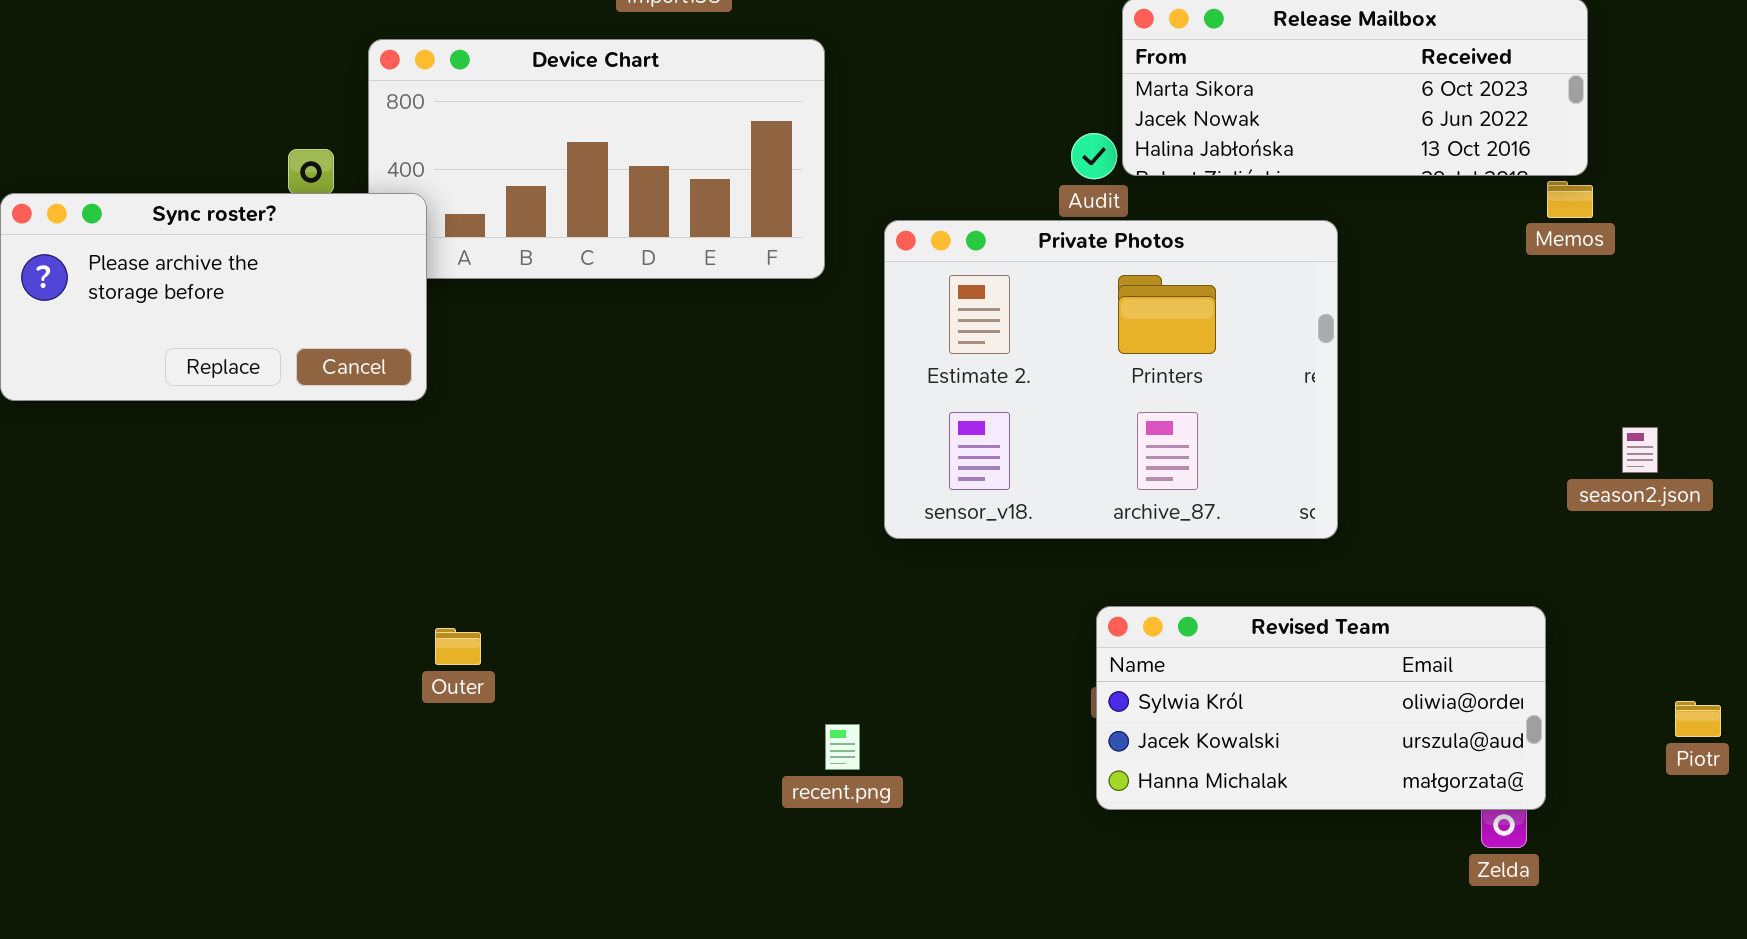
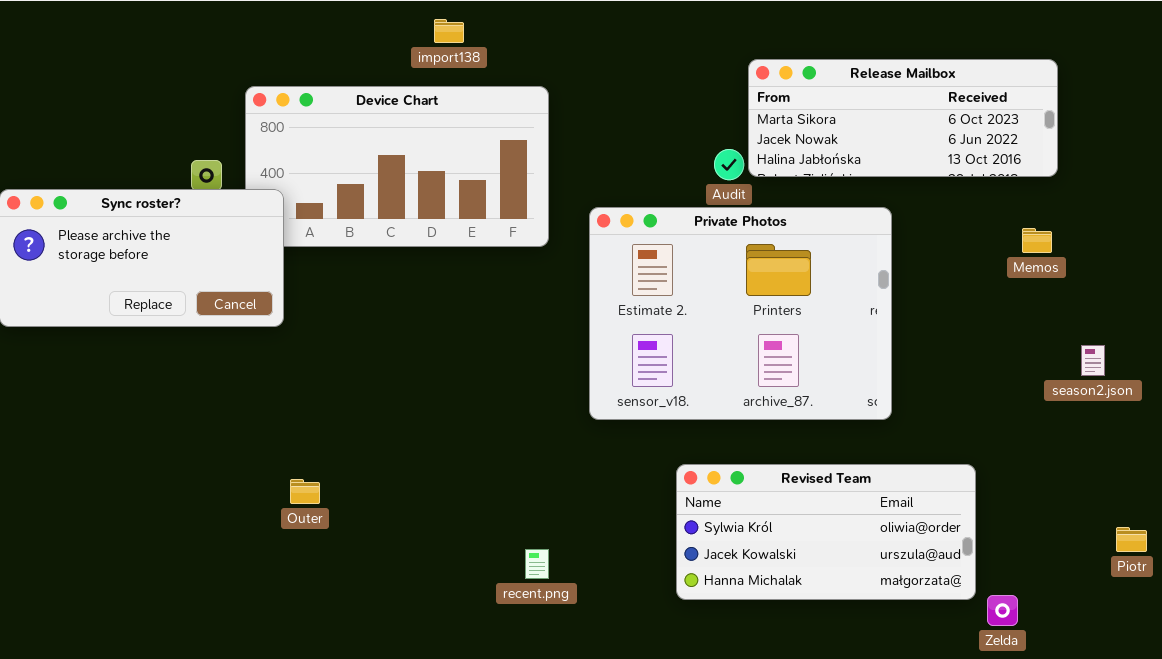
Memos: [1547,181,1593,218] -> [1022,228,1052,253], moved
Revised Team: [1096,606,1546,810] -> [676,464,976,600], moved
recent.png: [825,724,860,770] -> [525,549,549,579], moved

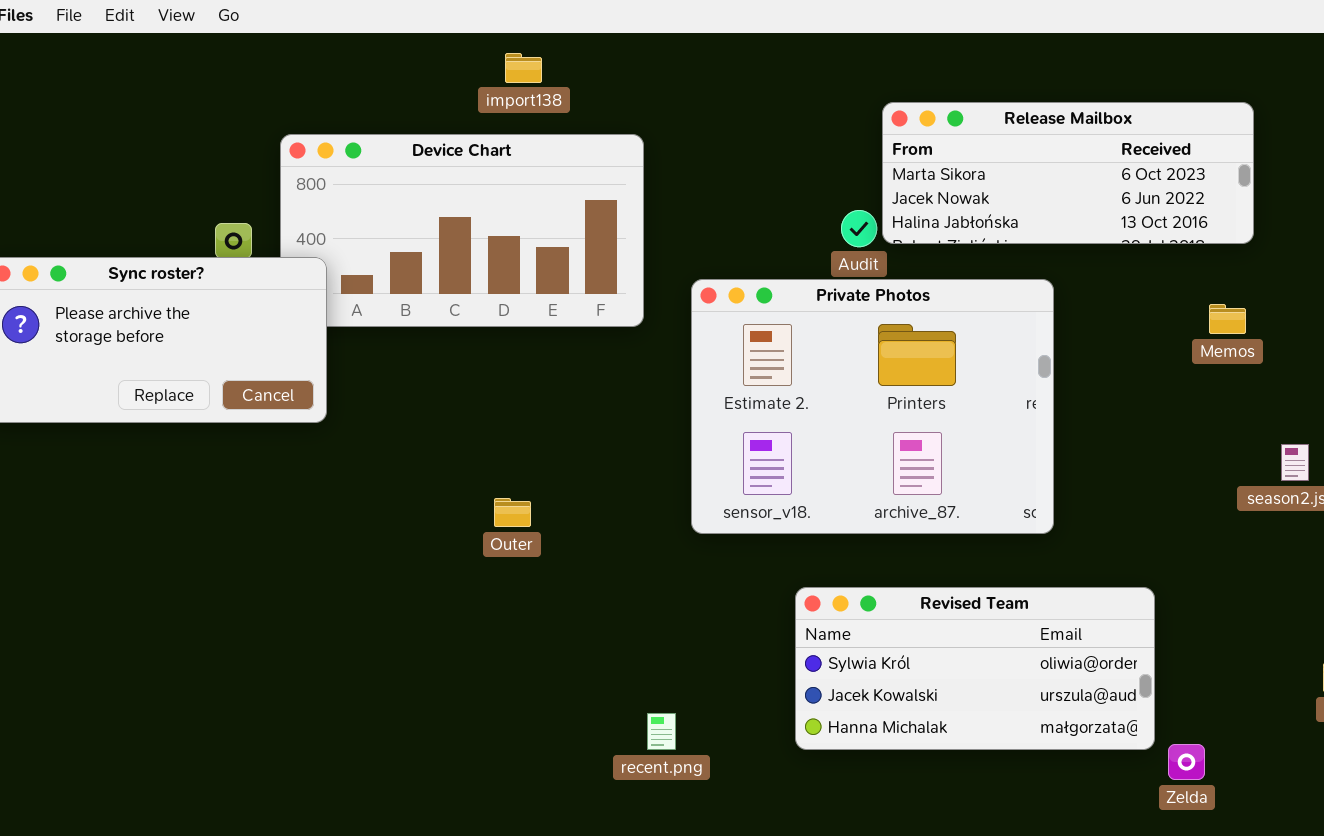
Outer: [290,479,320,504] -> [494,498,531,527], moved
recent.png: [525,549,549,579] -> [647,713,676,750], moved

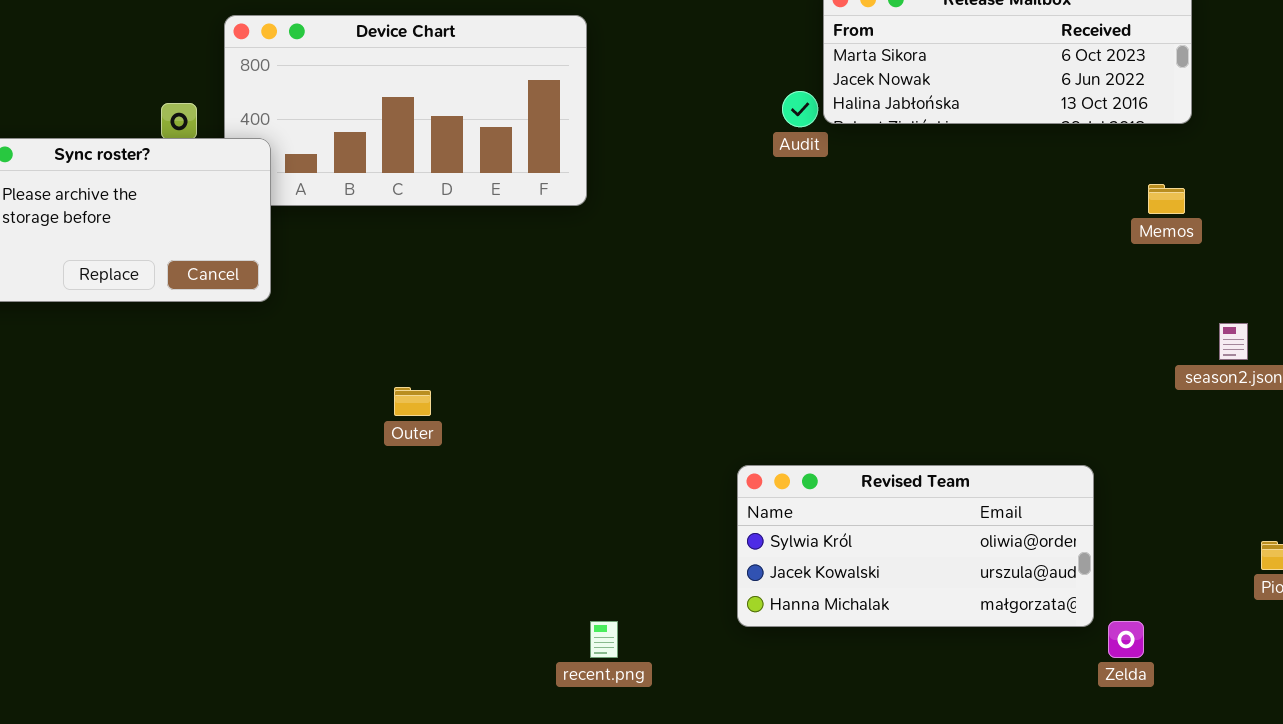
Private Photos: [691,279,1054,534] -> none, closed
Outer: [494,498,531,527] -> [394,387,431,416], moved
recent.png: [647,713,676,750] -> [590,621,618,658], moved

